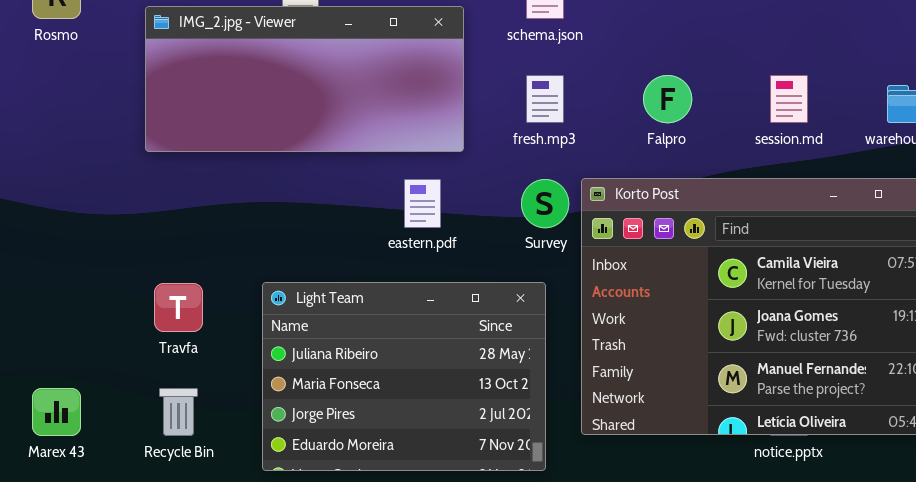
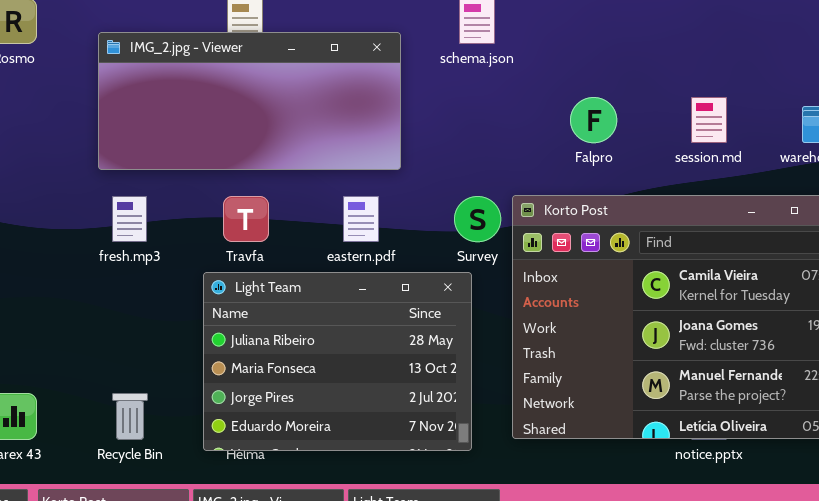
fresh.mp3: [526,75,564,123] -> [112,196,147,242], moved
Light Team: [262,282,546,471] -> [203,272,472,451], moved
Travfa: [154,283,203,332] -> [223,196,269,242], moved

